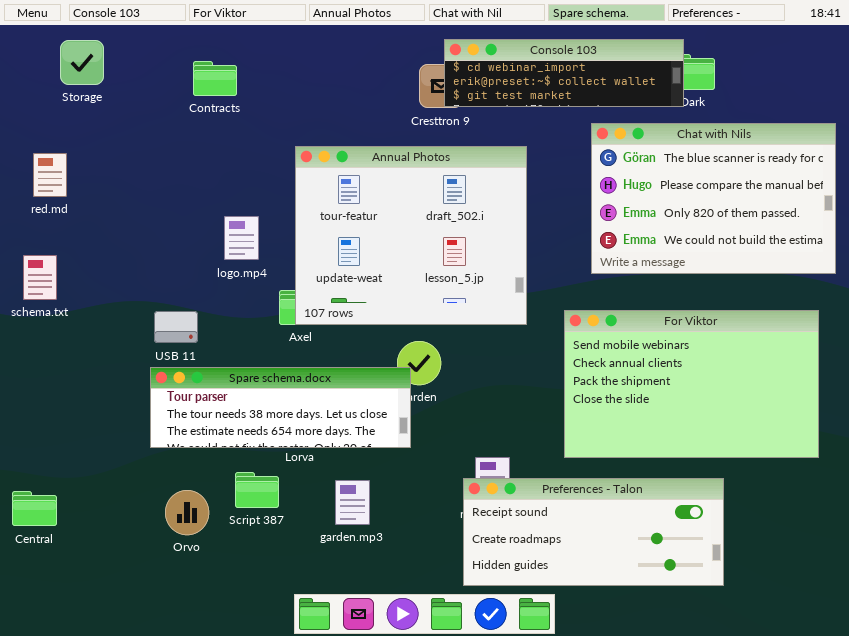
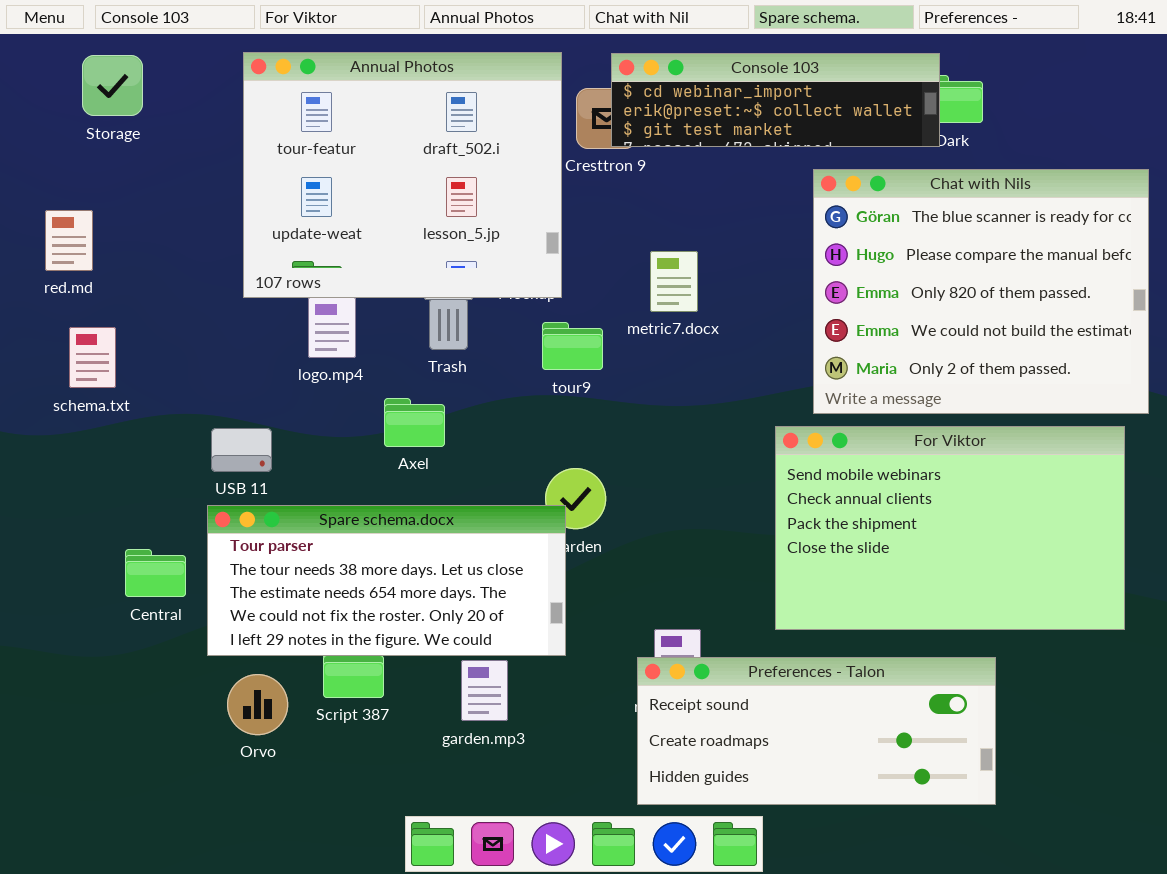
Chat with Nils: [591,123,836,274] -> [813,169,1149,414], resized
Annual Photos: [295,146,527,325] -> [243,52,562,298], moved
schema.txt: [23,255,57,300] -> [69,327,116,388], moved
Spare schema.docx: [150,367,411,448] -> [207,505,566,656], resized
Central: [12,491,57,526] -> [125,549,186,597], moved

